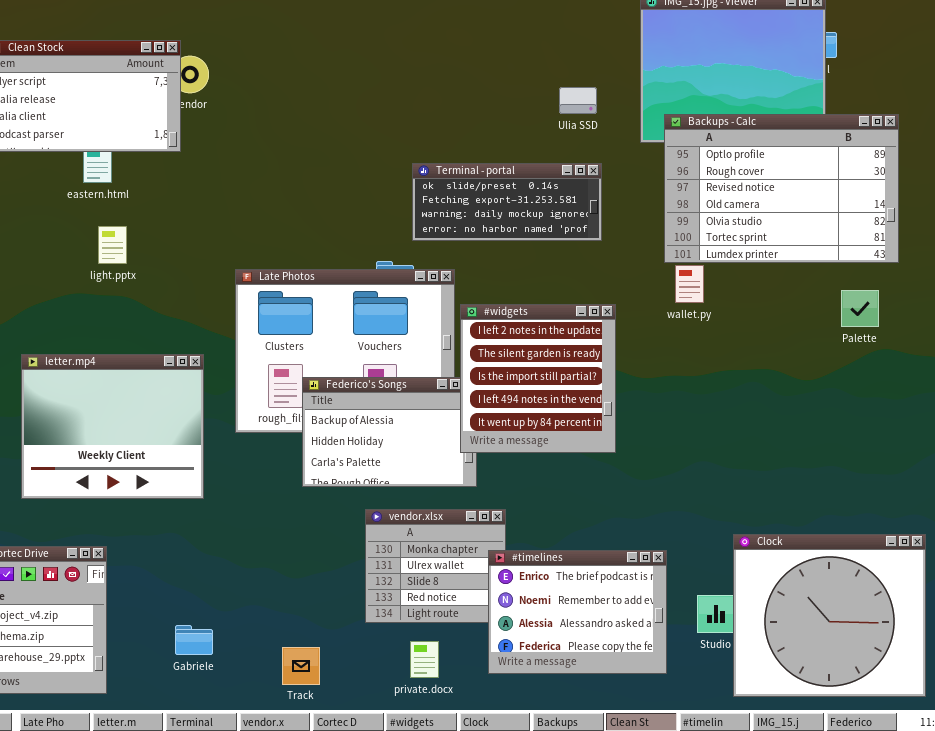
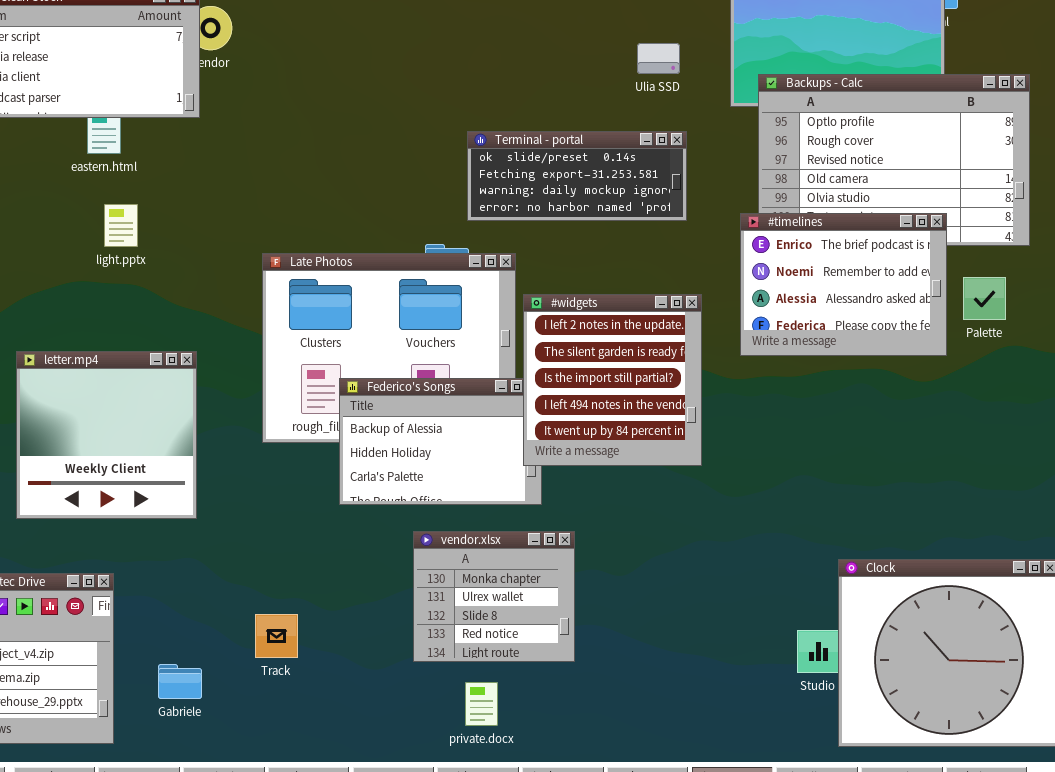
letter.mp4: [21,354,204,499] -> [16,351,197,519], resized
#timelines: [488,550,667,674] -> [740,213,947,356], moved
Gabriele: [175,625,213,655] -> [158,664,202,699], moved
Track: [282,647,320,685] -> [255,614,298,658], moved

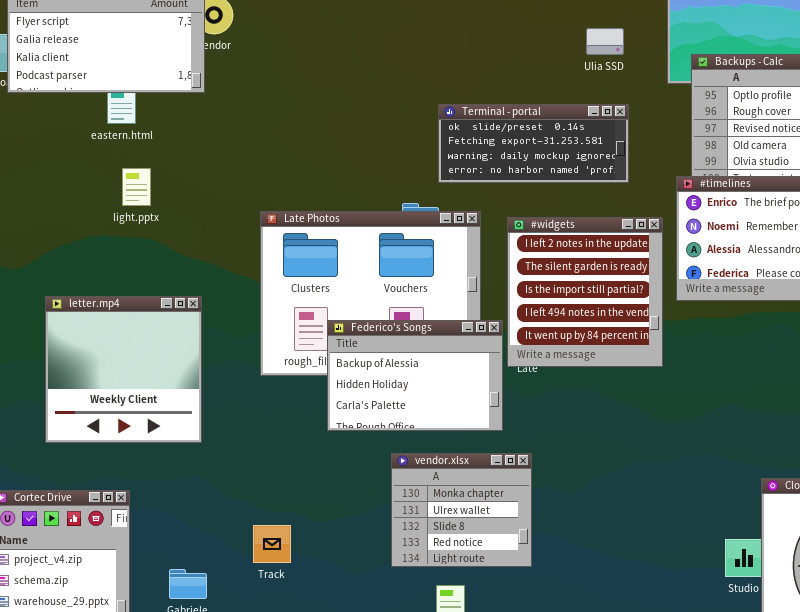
#widgets: [523,294,702,466] -> [507,217,663,367], moved

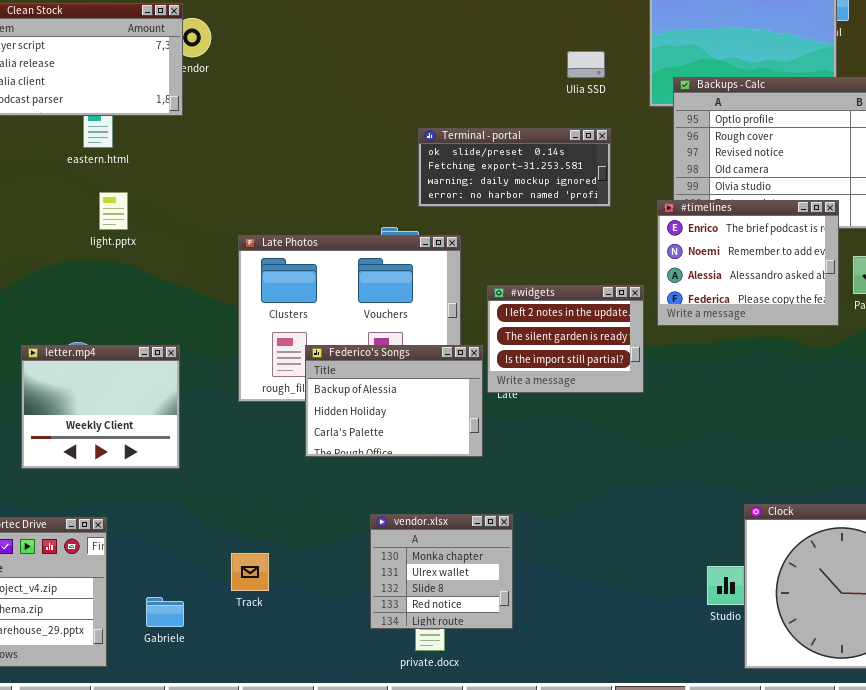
#widgets: [507,217,663,367] -> [487,285,644,393], resized
letter.mp4: [45,296,202,443] -> [21,345,180,469], resized
vendor.xlsx: [391,453,532,567] -> [370,514,513,629], moved

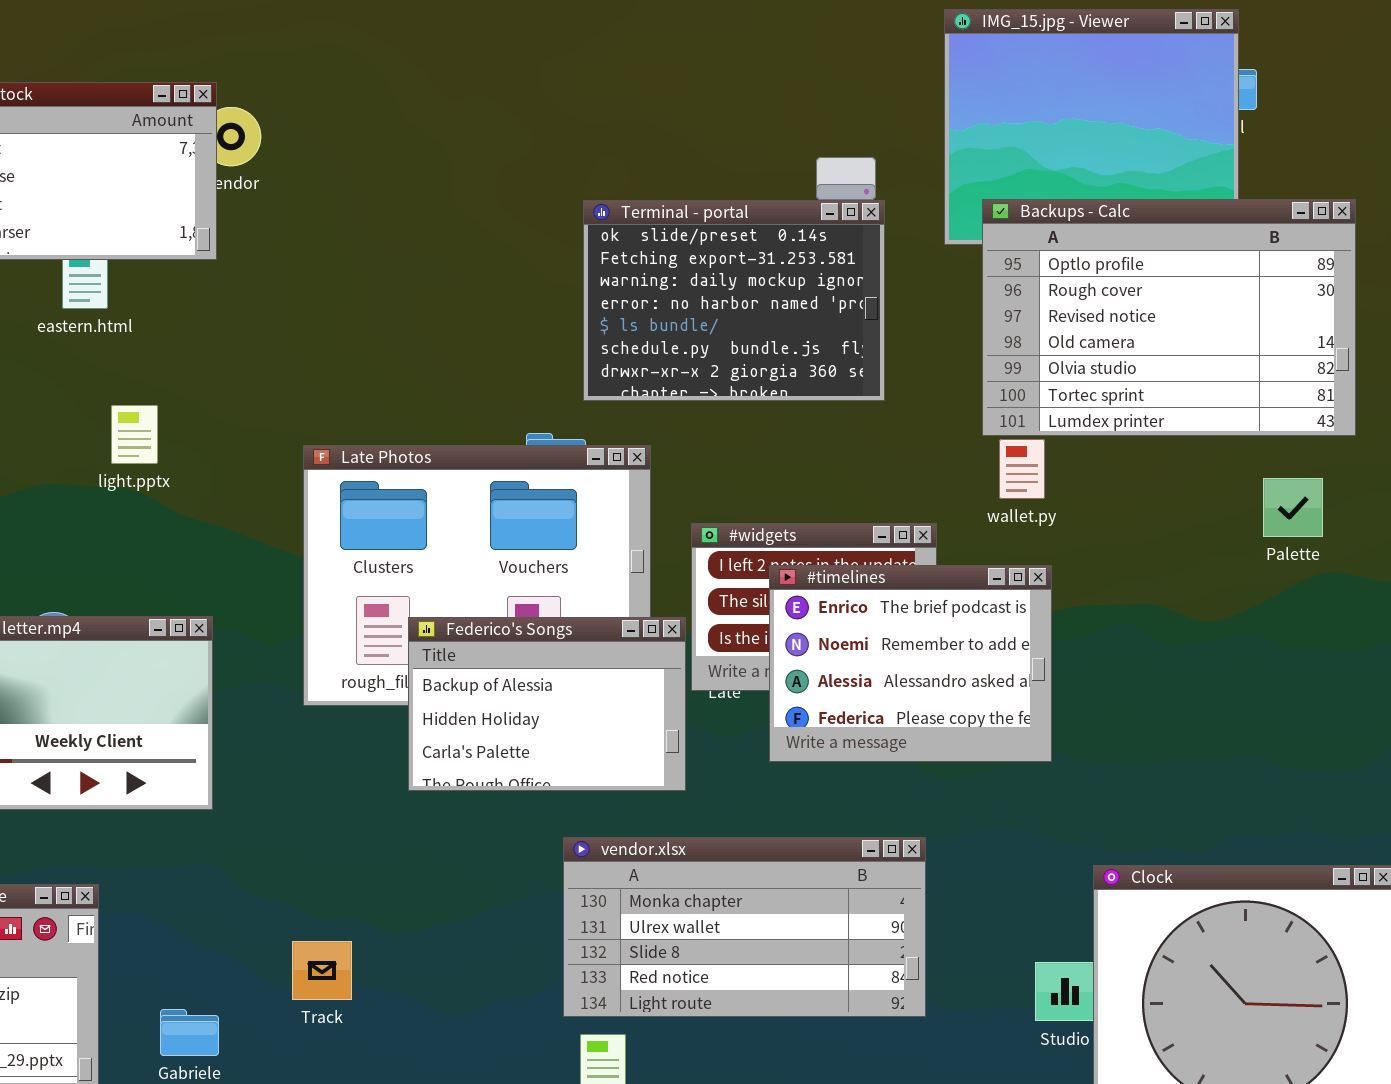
Terminal - portal: [418,128,611,207] -> [583,200,885,401], resized
light.pptx: [99,192,128,230] -> [111,405,158,464], moved
#timelines: [657,200,839,326] -> [769,565,1052,762], moved
vendor.xlsx: [370,514,513,629] -> [563,837,926,1017], moved, resized

